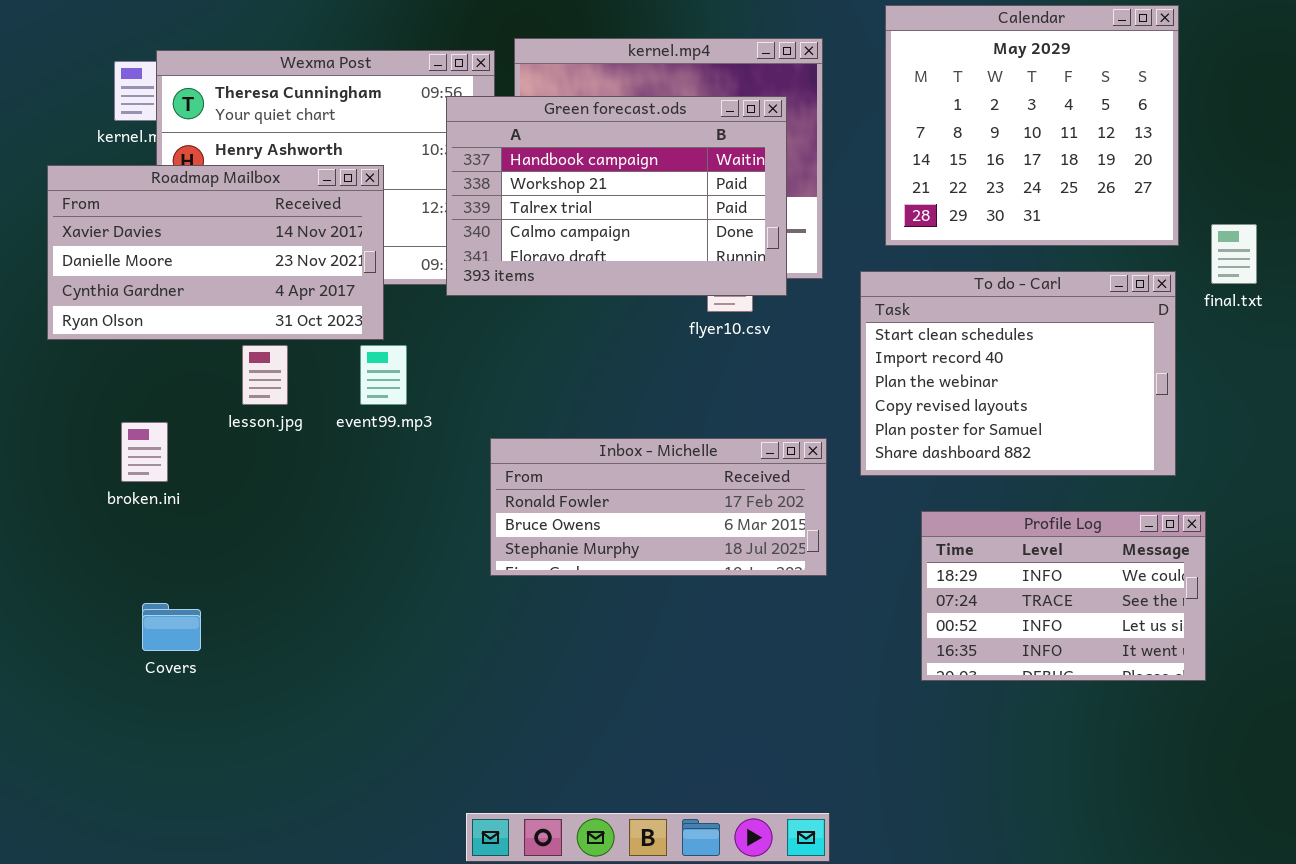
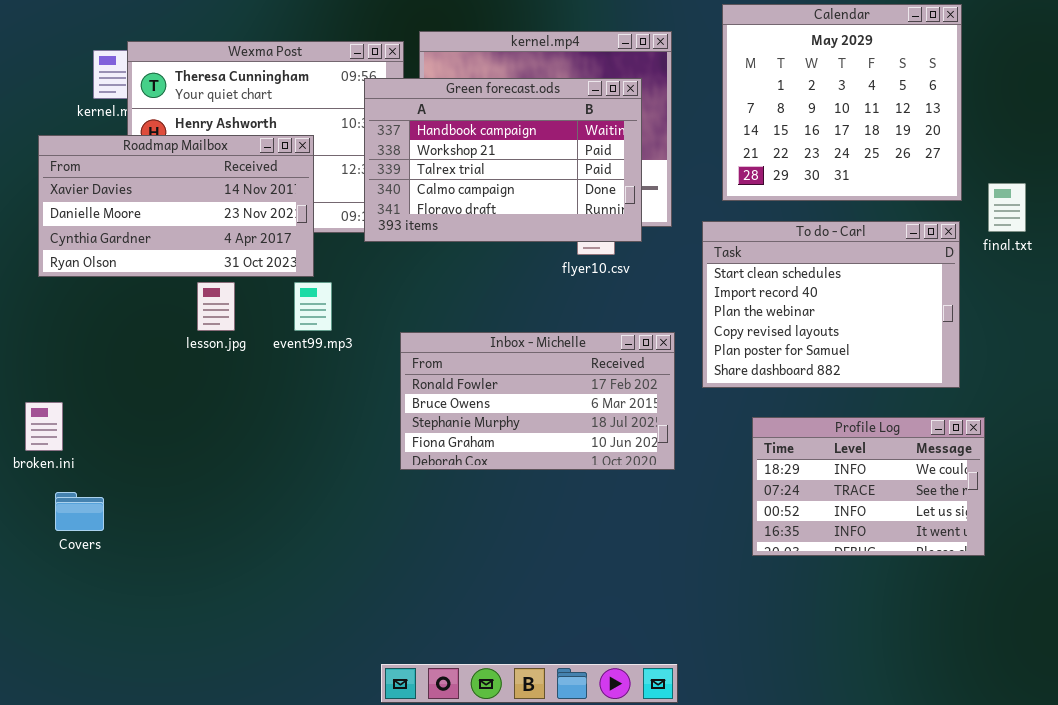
broken.ini: [121,422,168,482] -> [25,402,63,451], moved
Inbox - Michelle: [490,438,827,576] -> [400,332,675,470], resized
Covers: [142,603,201,651] -> [55,492,104,531], moved

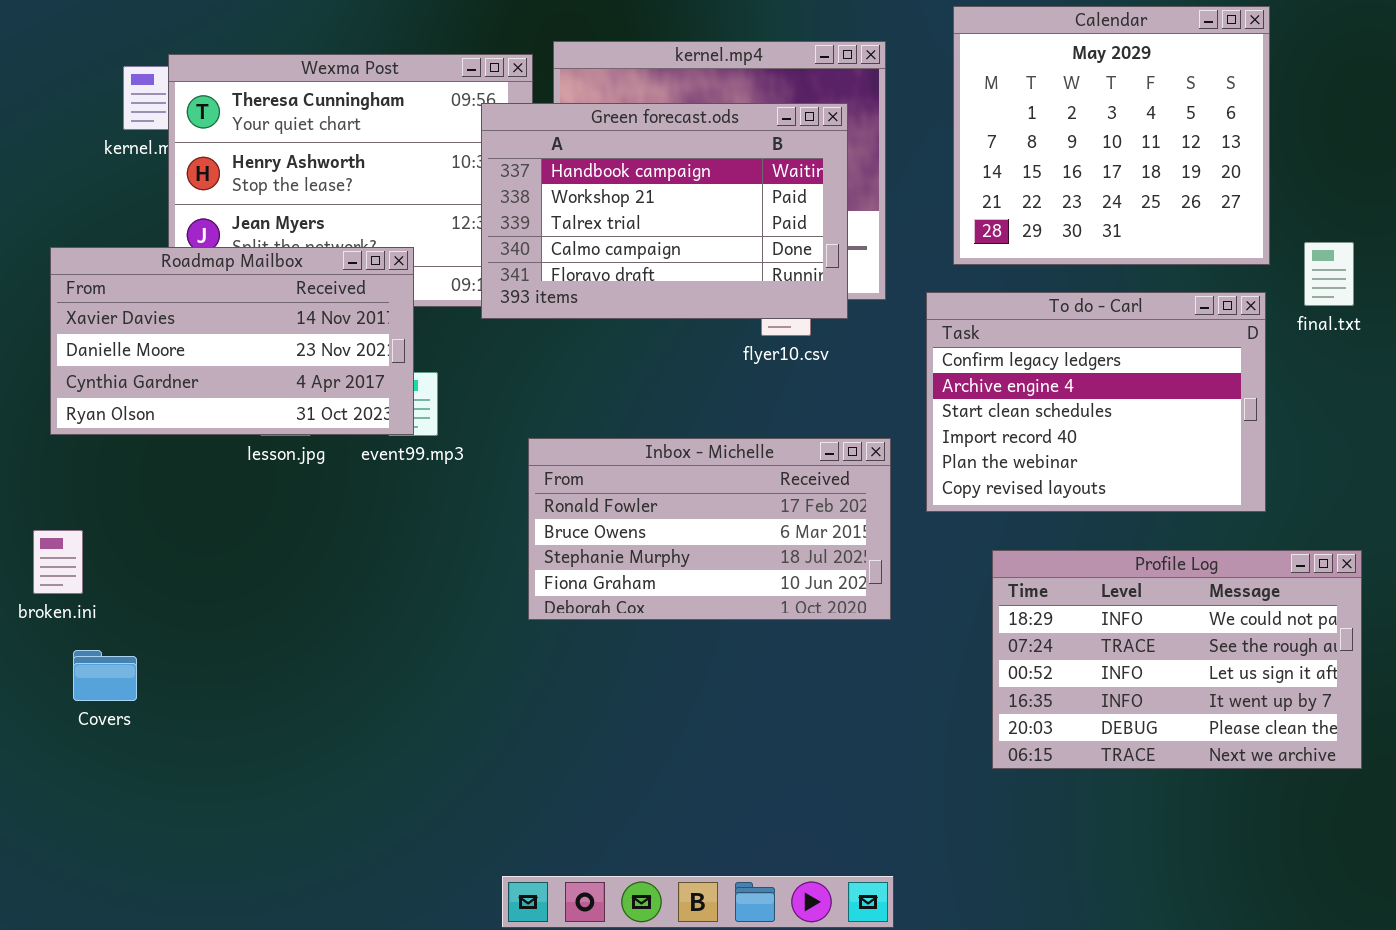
Roadmap Mailbox: [38,135,314,277] -> [50,247,414,435], moved
To do - Carl: [702,221,960,388] -> [926,292,1266,512], scrolled up 2 rows
Profile Log: [752,417,985,556] -> [992,550,1362,769], resized

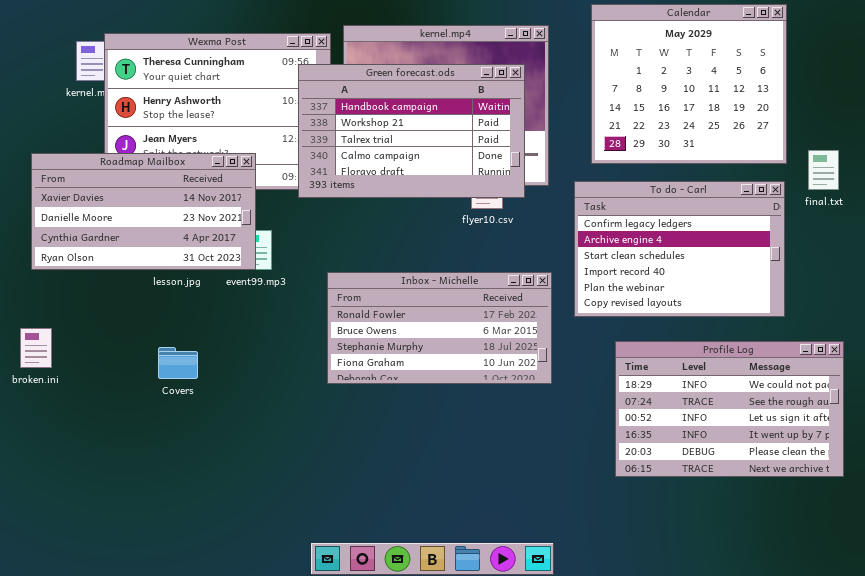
Covers: [73,650,137,701] -> [158,347,198,379], moved

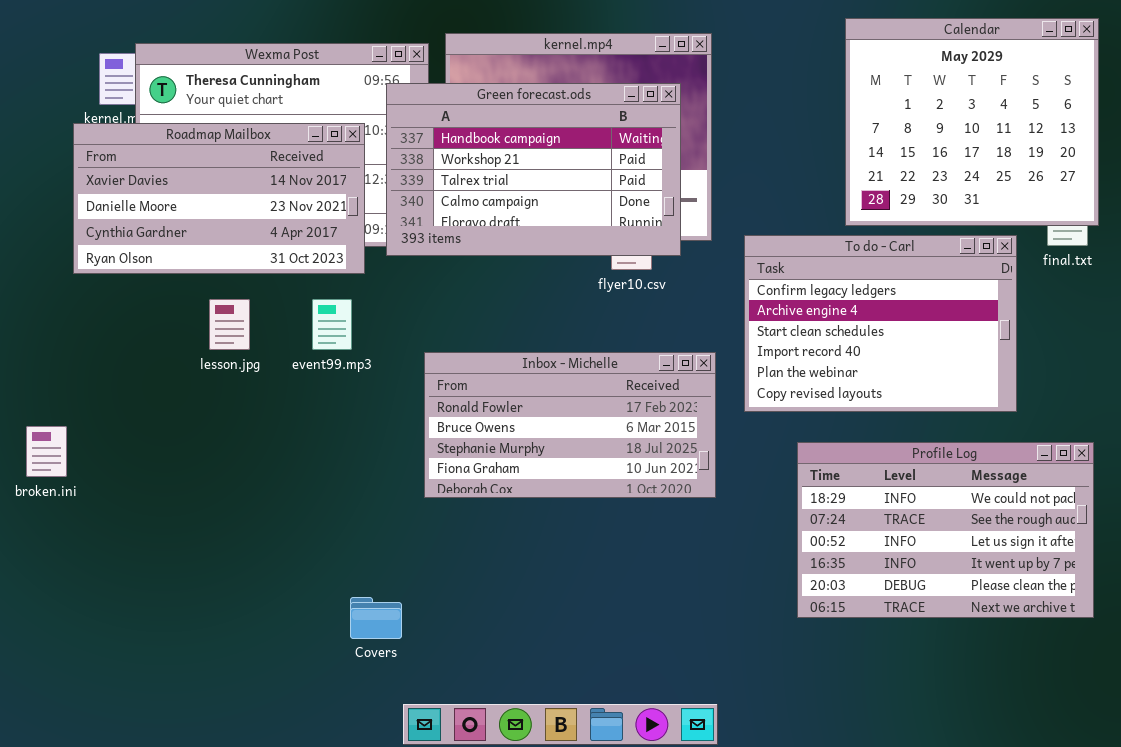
Calendar: [591,4,787,164] -> [845,18,1099,226], moved
Roadmap Mailbox: [31,153,256,270] -> [73,123,365,274], moved
Covers: [158,347,198,379] -> [350,597,402,639], moved

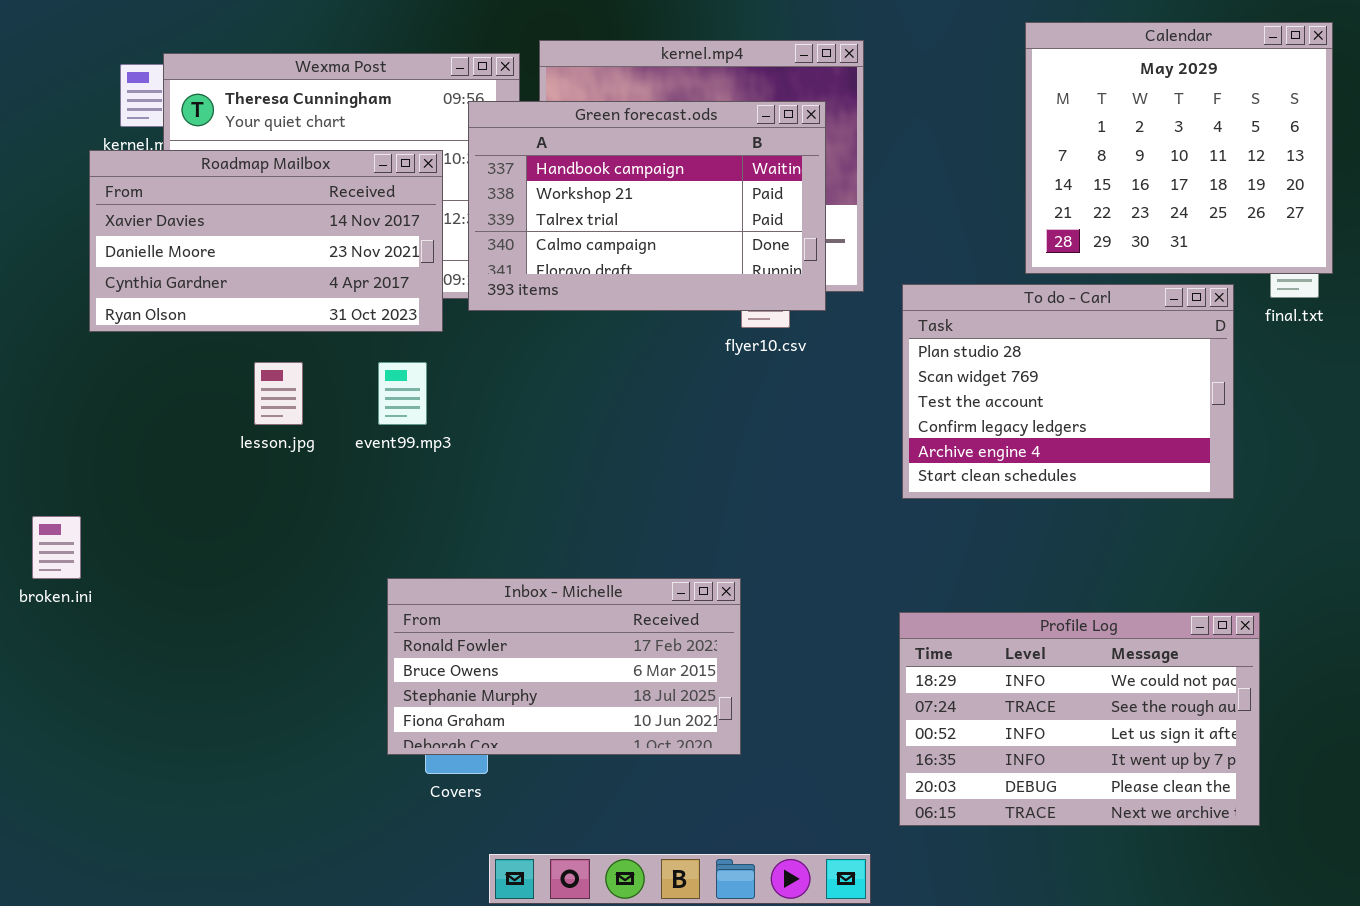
To do - Carl: [744,235,1017,412] -> [902,284,1234,499], scrolled up 3 rows
Inbox - Michelle: [424,352,716,498] -> [387,578,741,755], moved
Profile Log: [797,442,1094,618] -> [899,612,1260,826], moved

